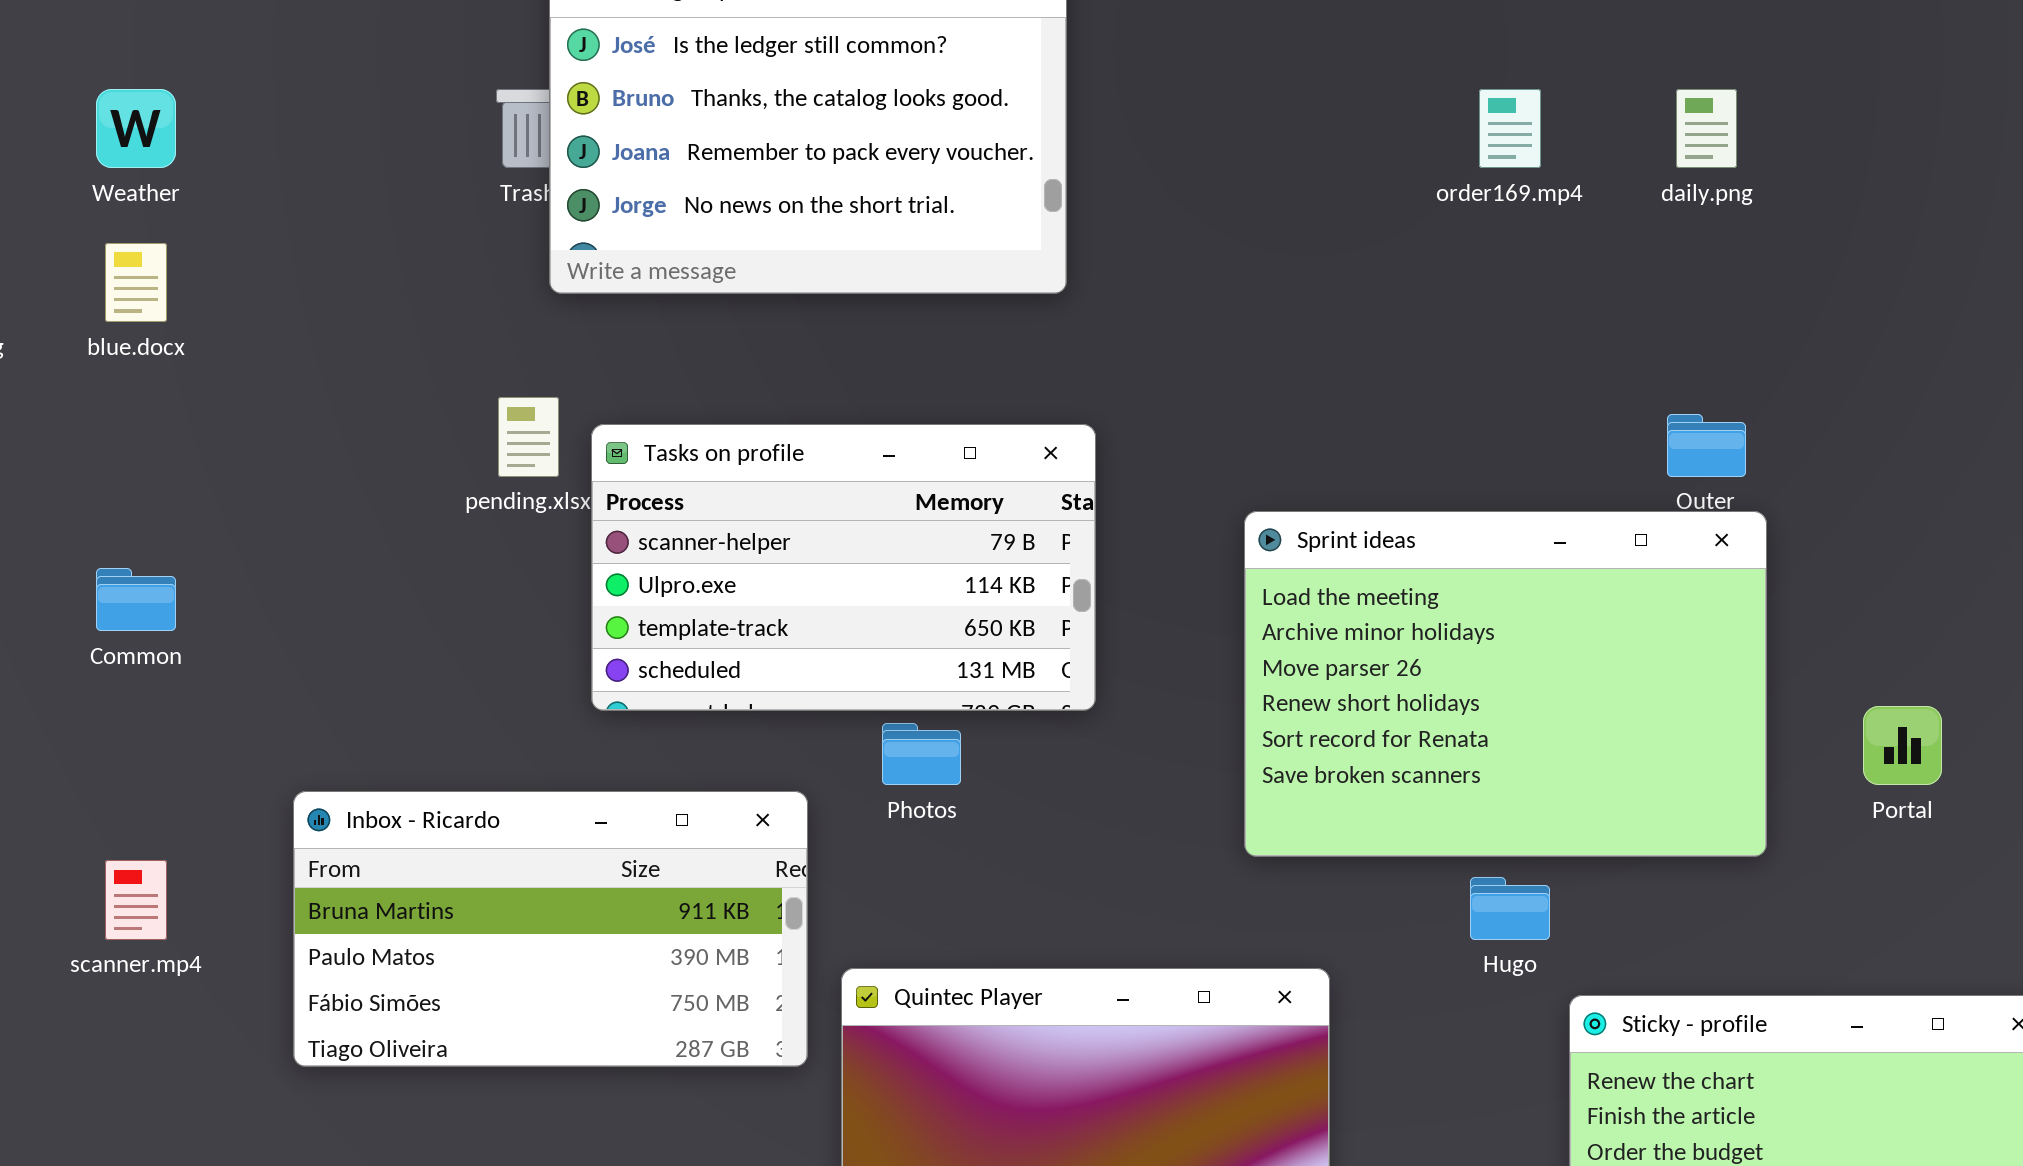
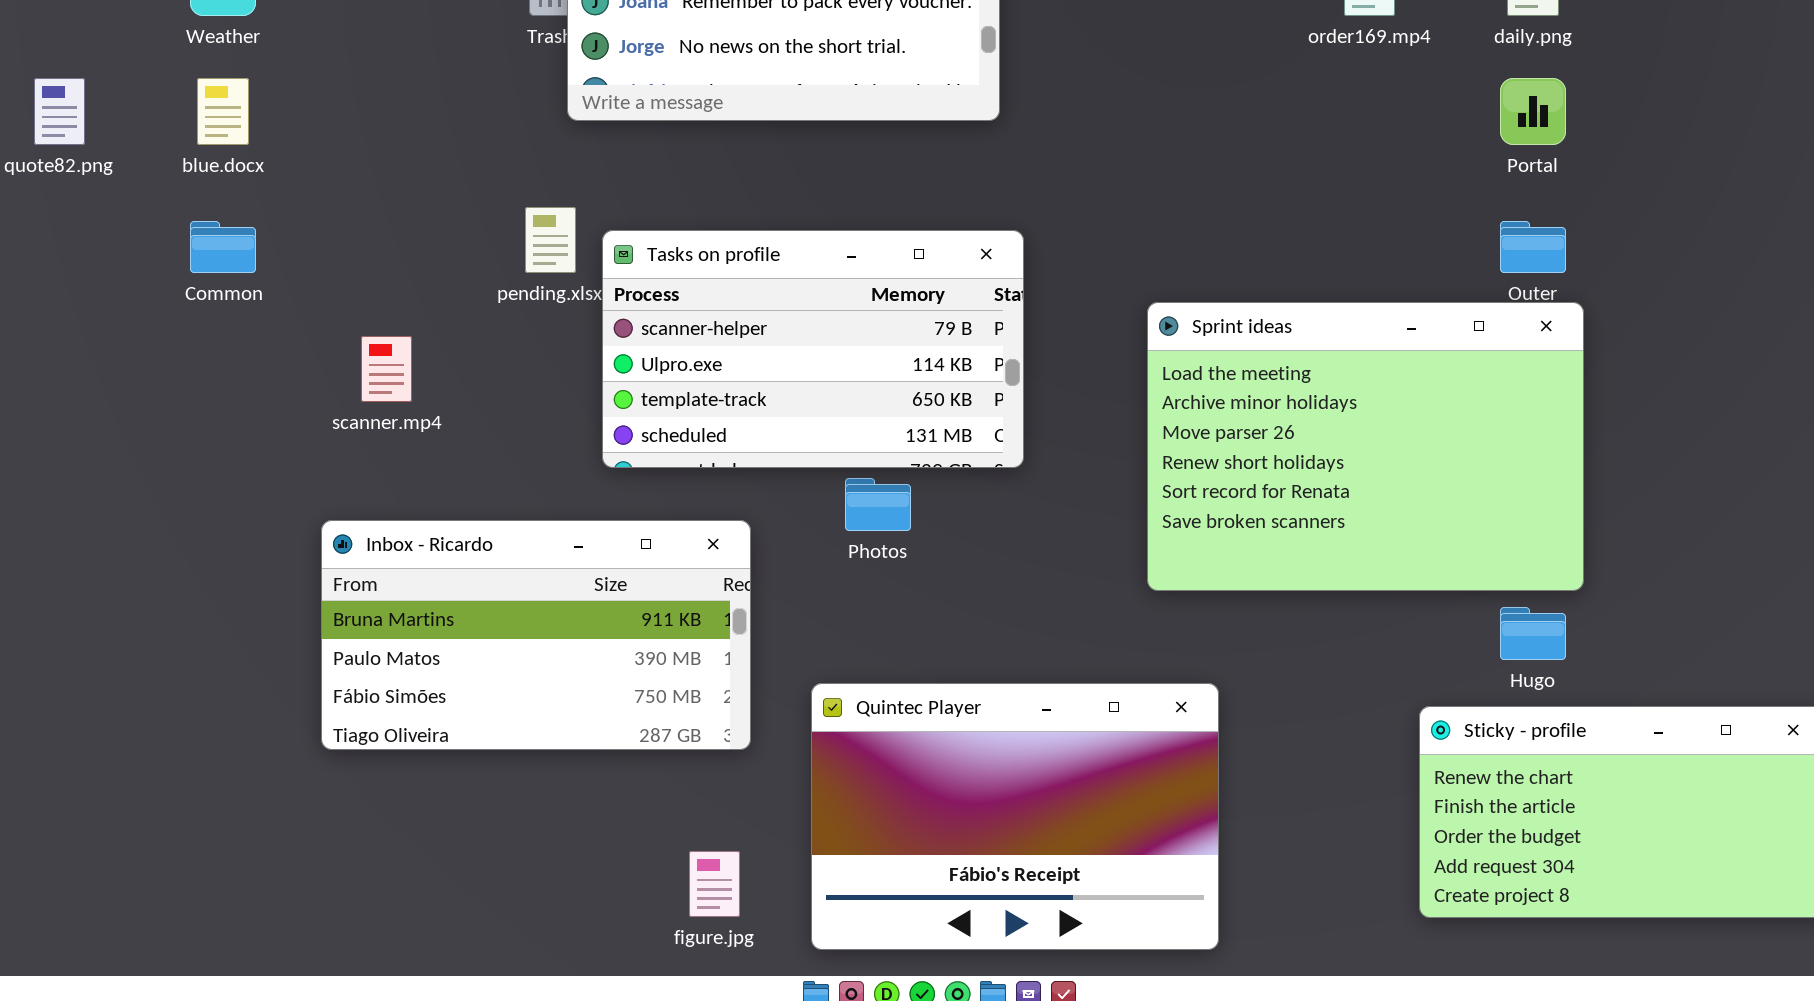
Common: [96,568,176,631] -> [190,221,256,273], moved
Portal: [1863,706,1942,785] -> [1500,78,1566,145], moved
Inbox - Ricardo: [293,791,808,1067] -> [321,520,751,750], moved
scanner.mp4: [105,860,167,940] -> [361,336,412,402], moved
Hugo: [1470,877,1550,940] -> [1500,607,1566,660], moved

